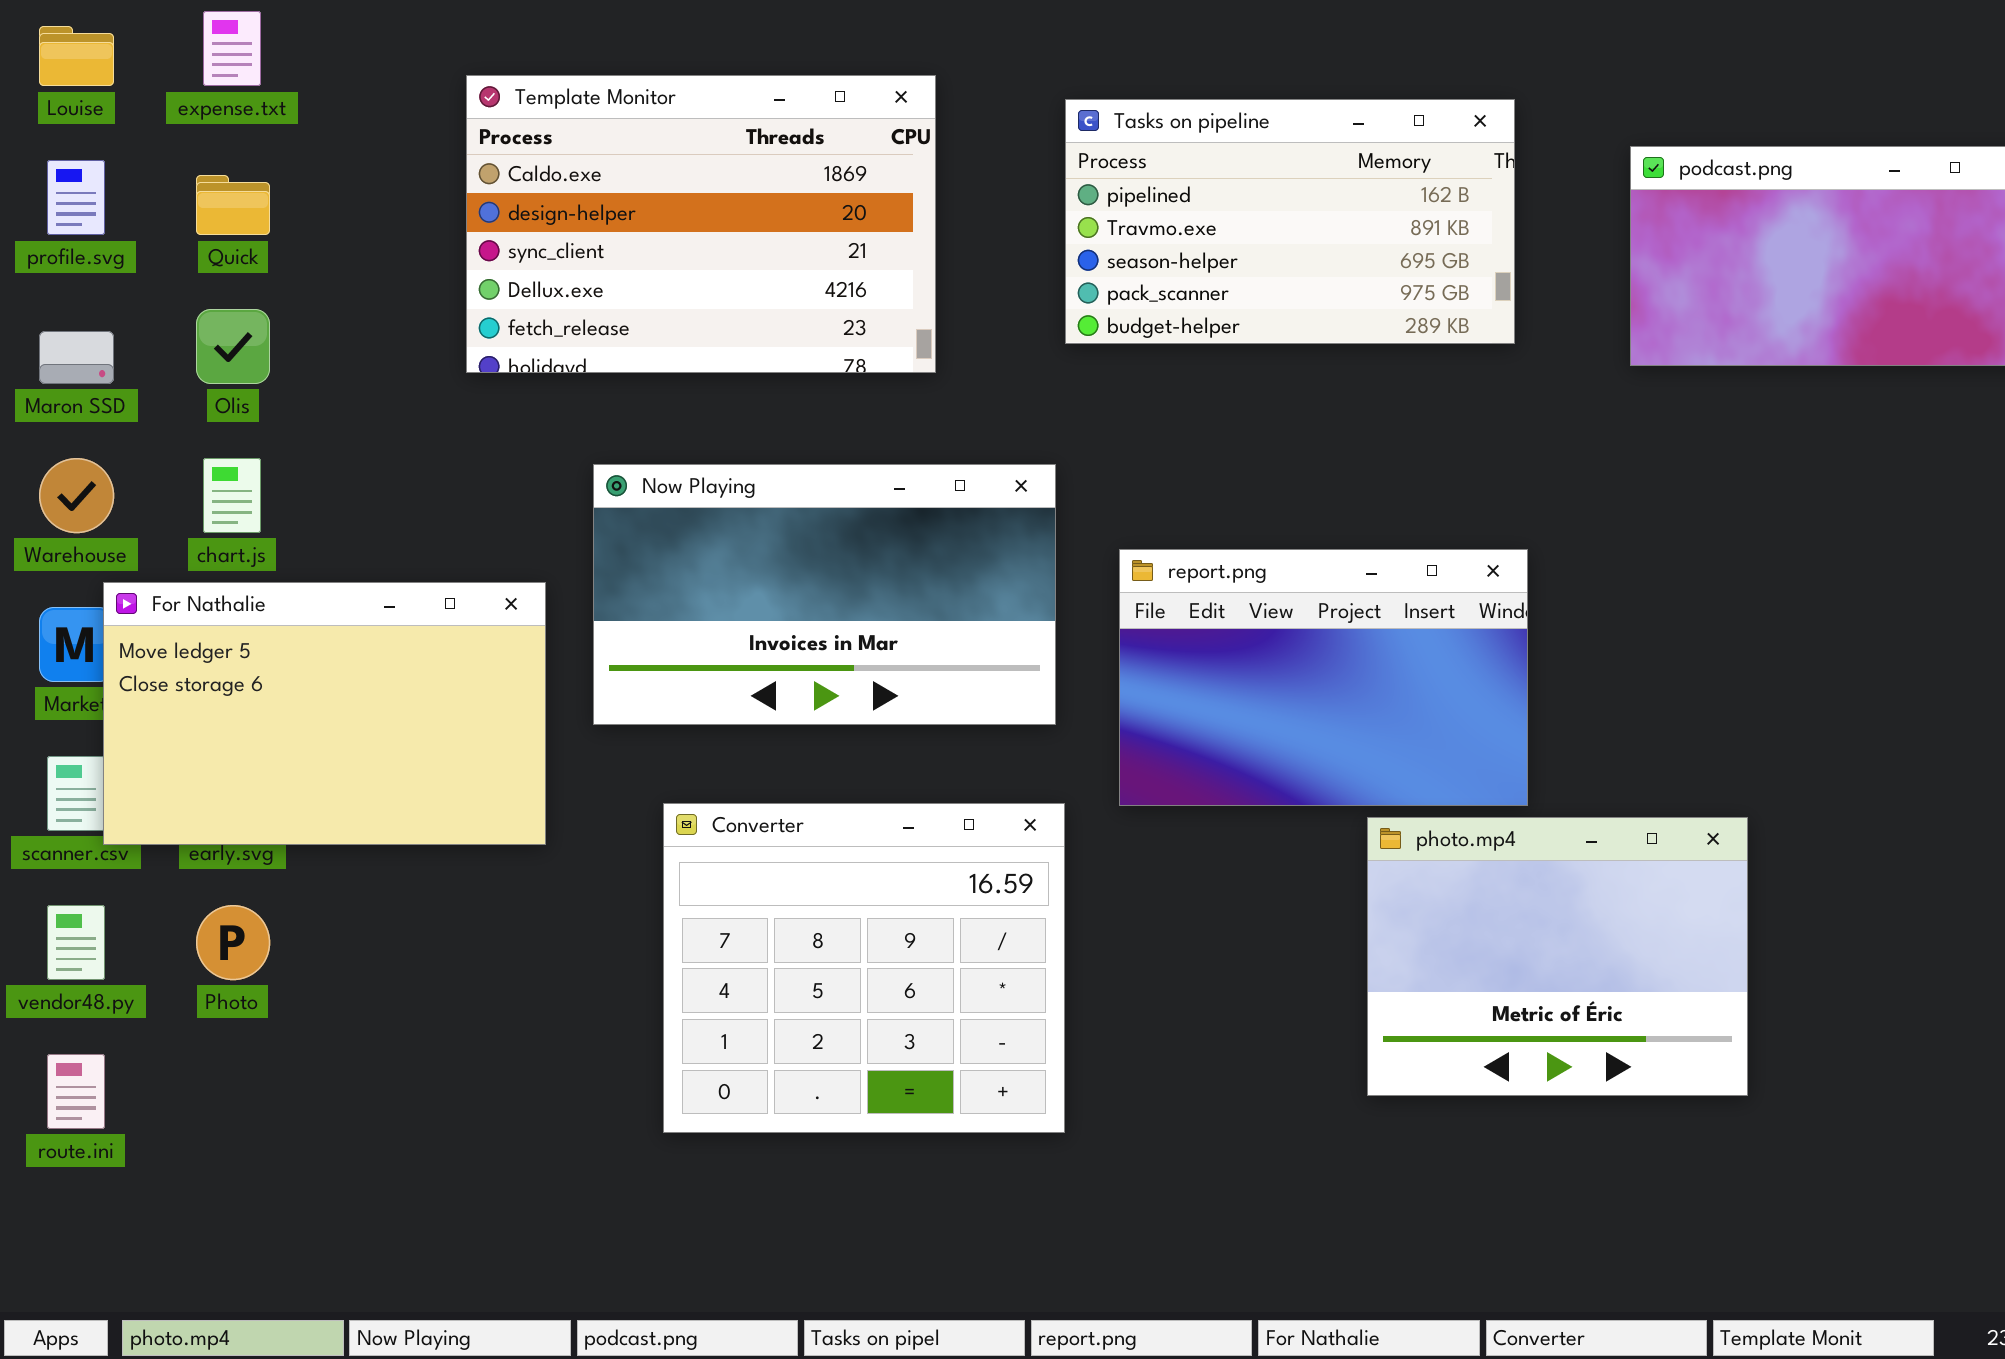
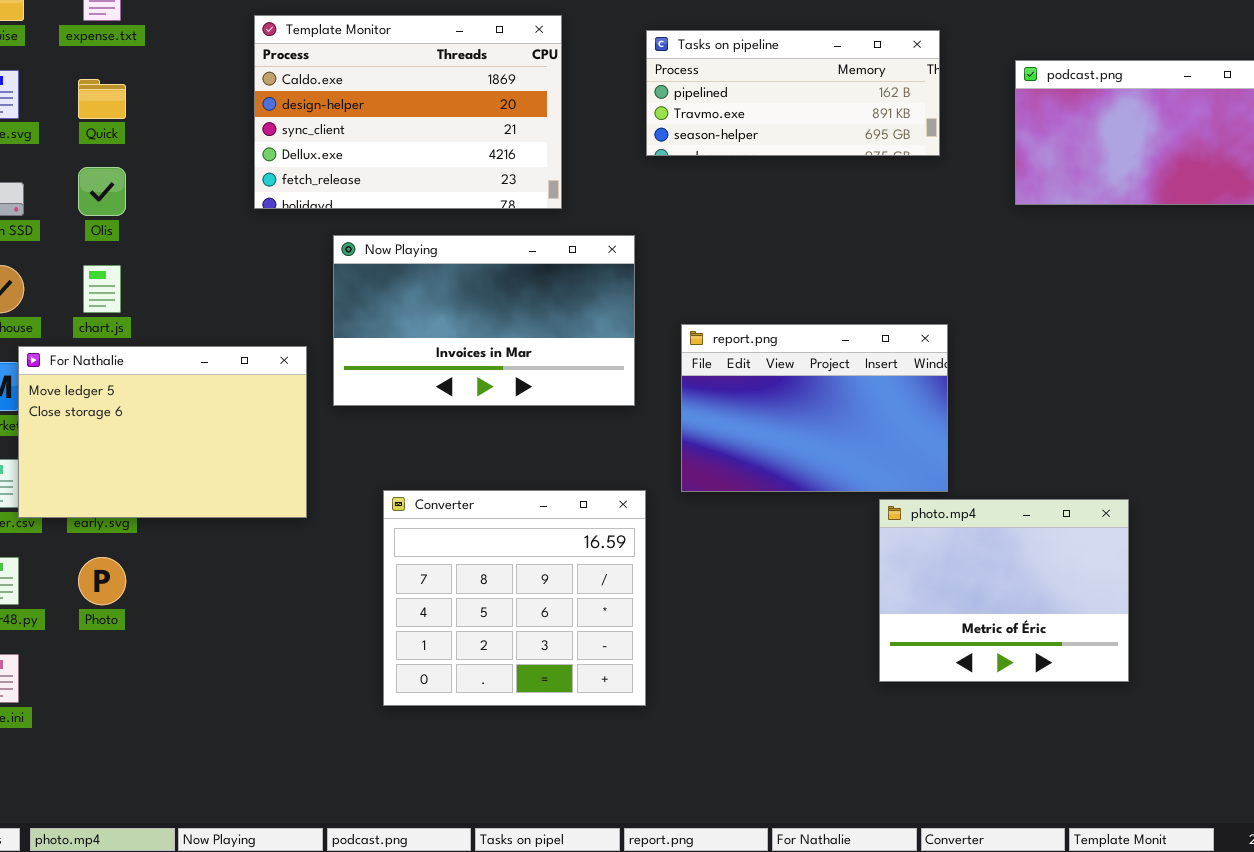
Tasks on pipeline: [1065,99,1515,344] -> [646,30,940,156], resized
Now Playing: [593,464,1056,725] -> [333,235,635,406], moved
photo.mp4: [1367,817,1748,1096] -> [879,499,1129,682], moved

